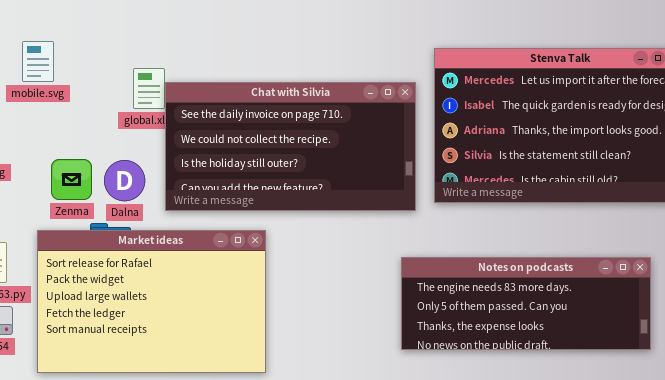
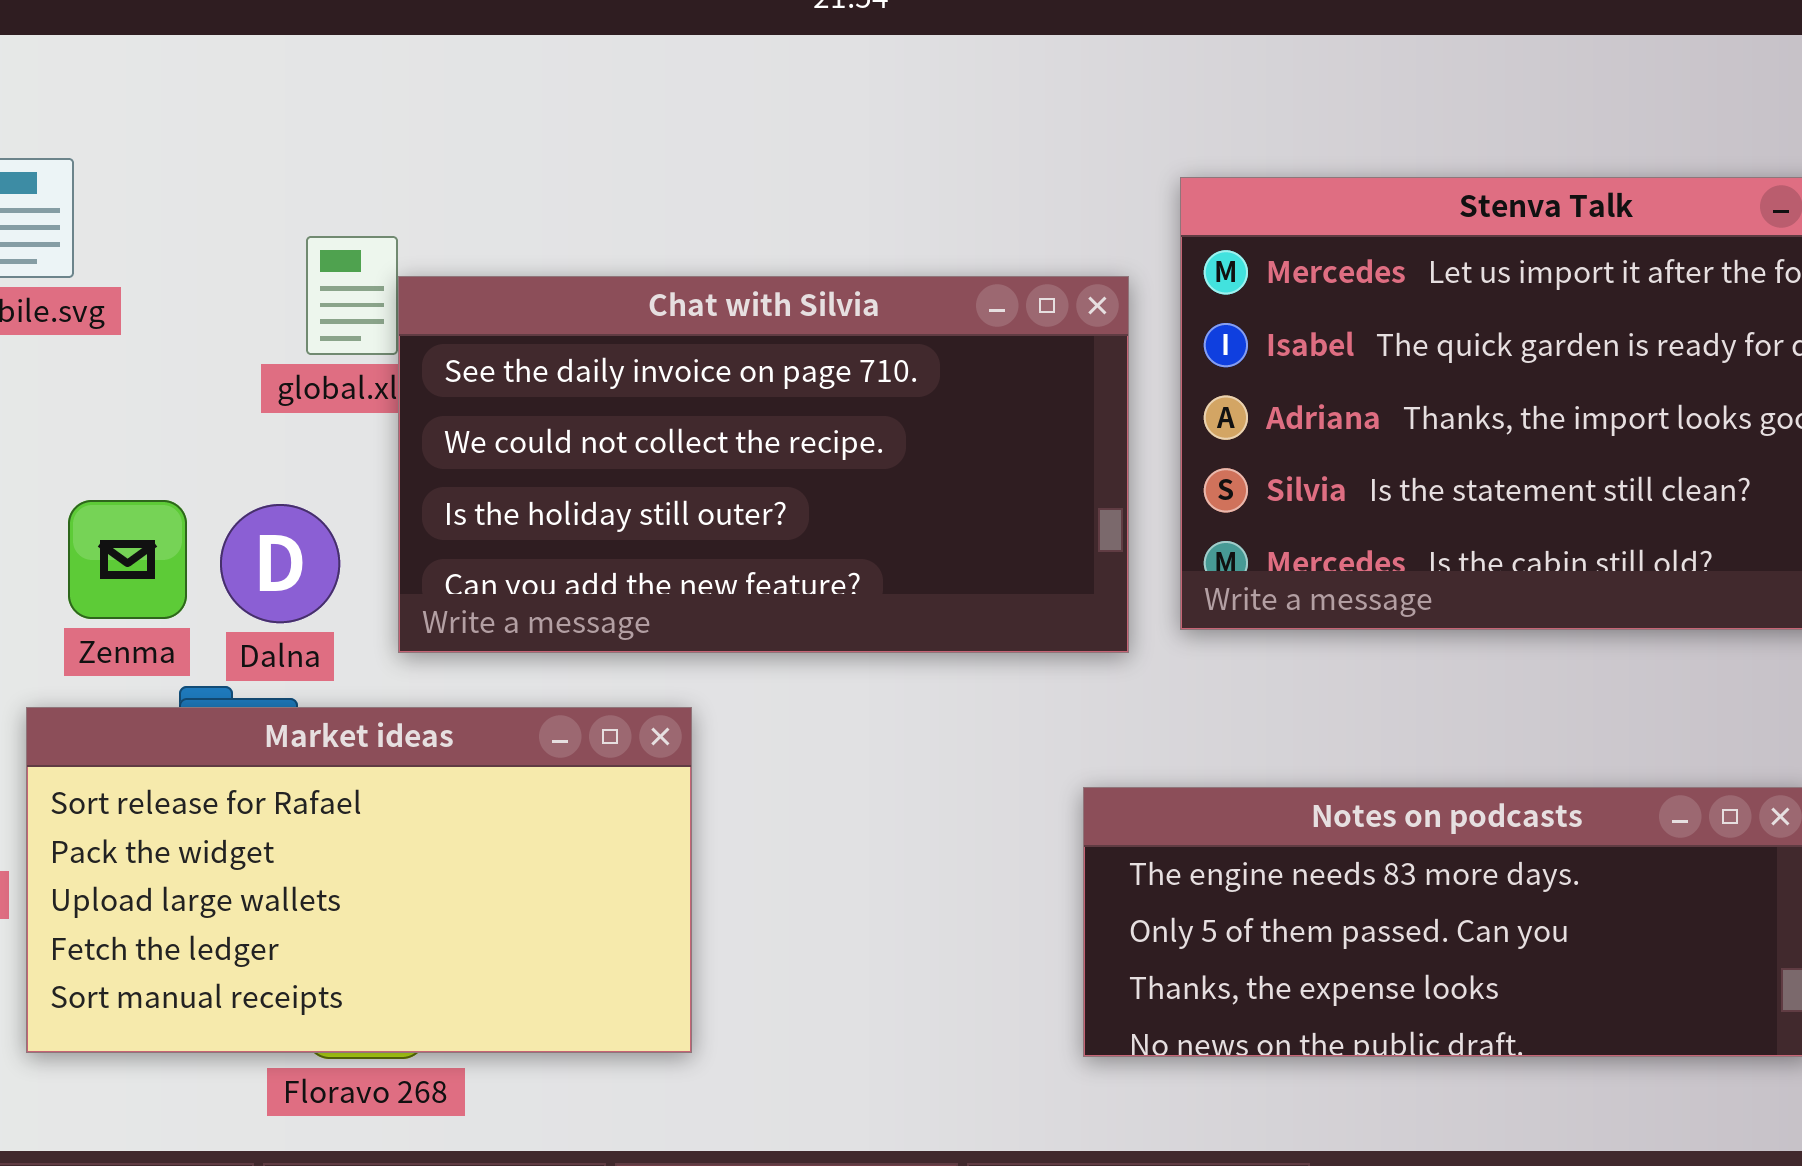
Market ideas: [37,230,266,373] -> [26,707,692,1053], resized

